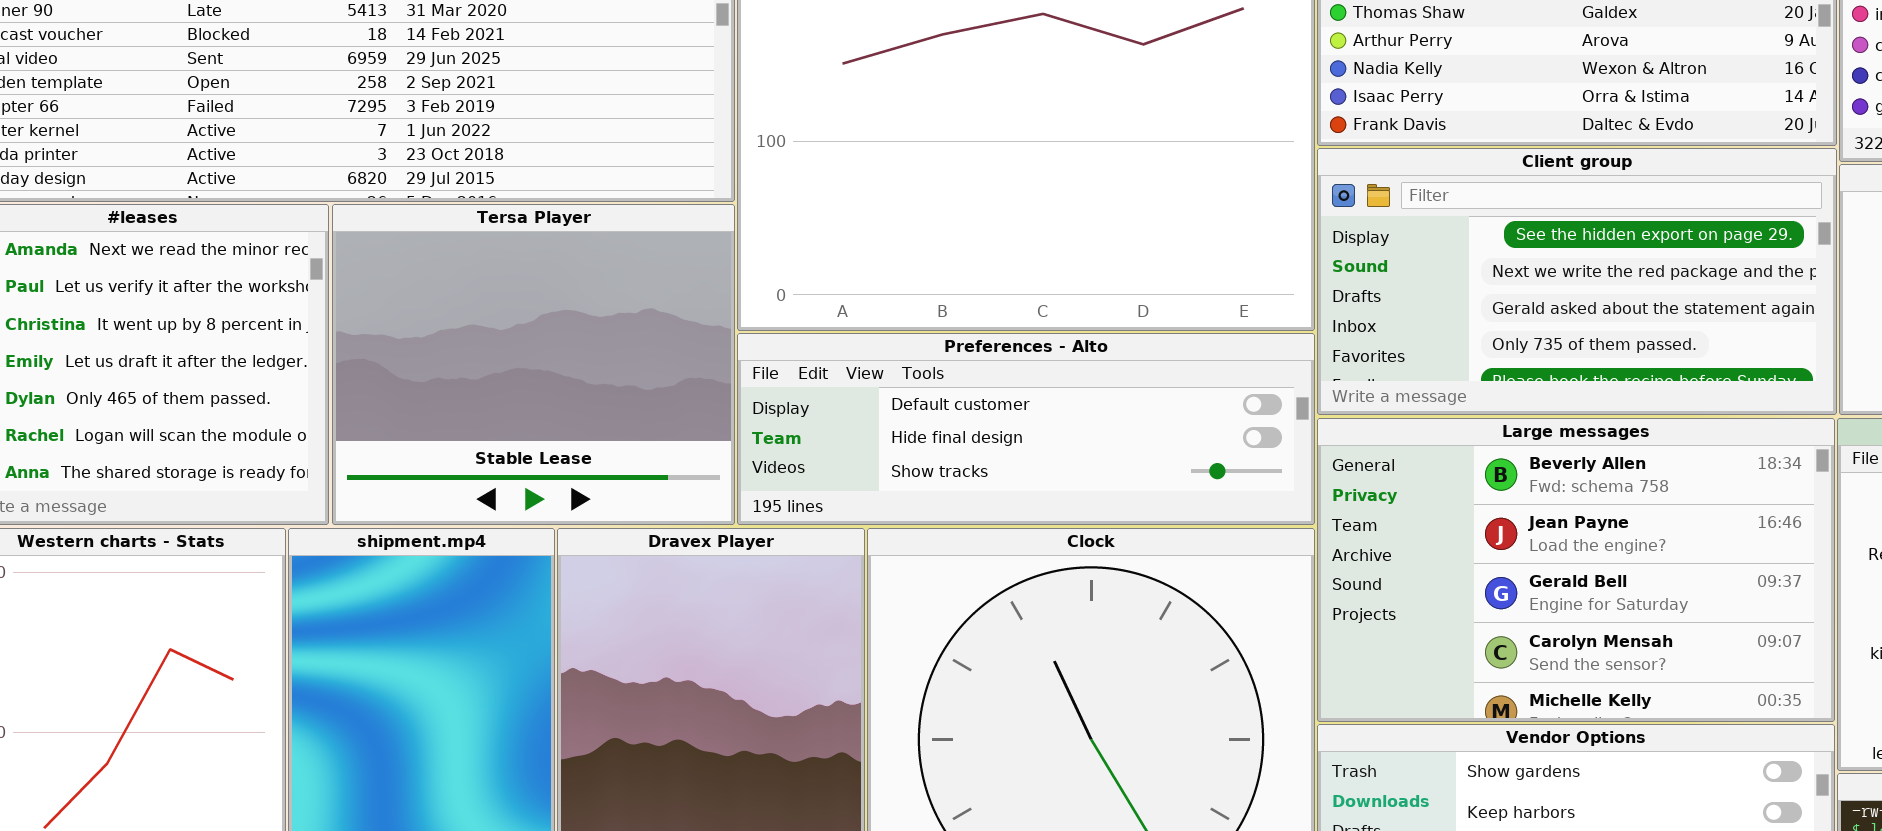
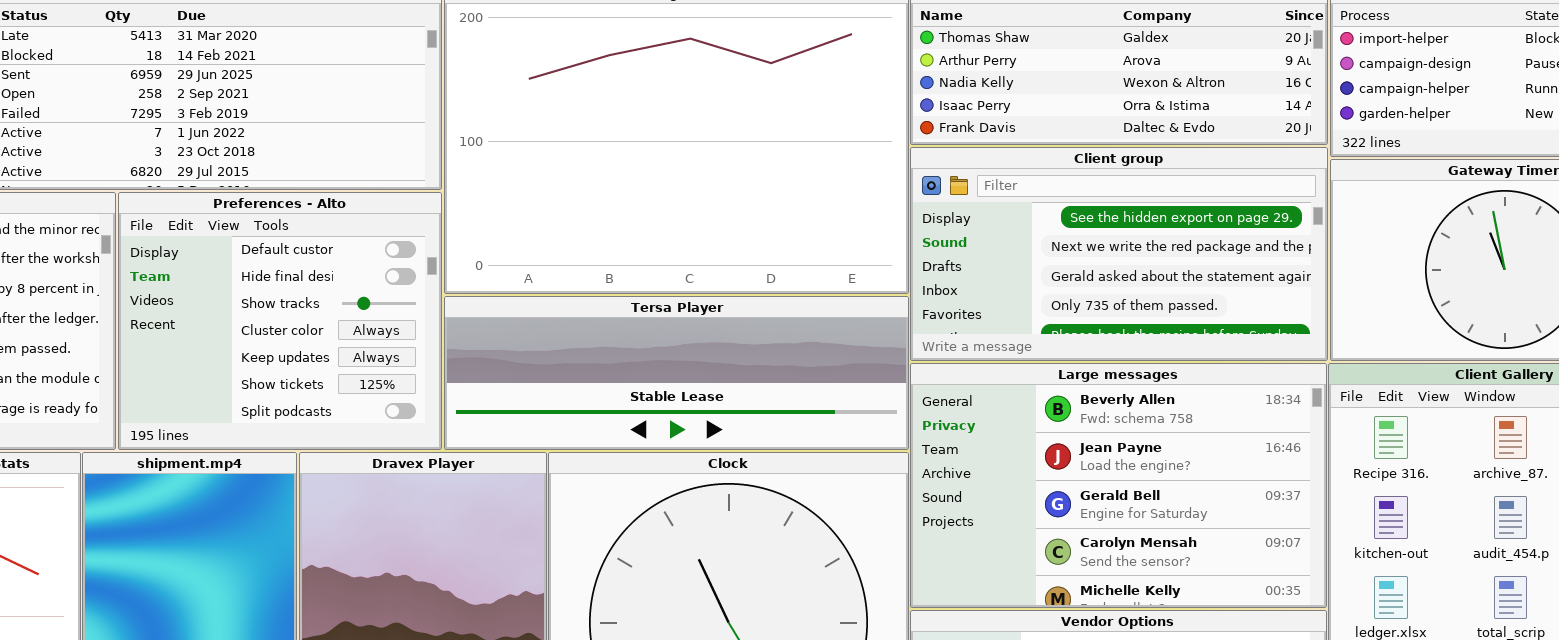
Tersa Player: [332,204,735,525] -> [444,296,909,450], moved, resized
Preferences - Alto: [737,333,1315,525] -> [118,192,442,450], moved, resized

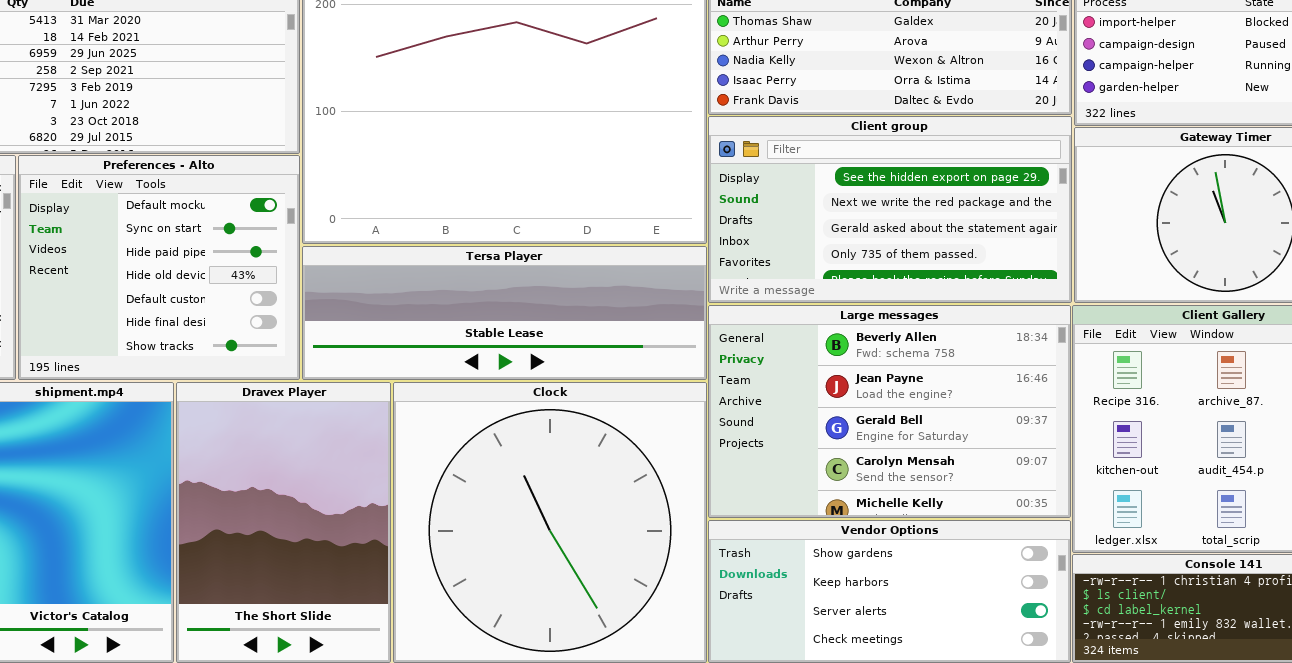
Preferences - Alto: [118,192,442,450] -> [18,155,300,380], scrolled up 4 rows

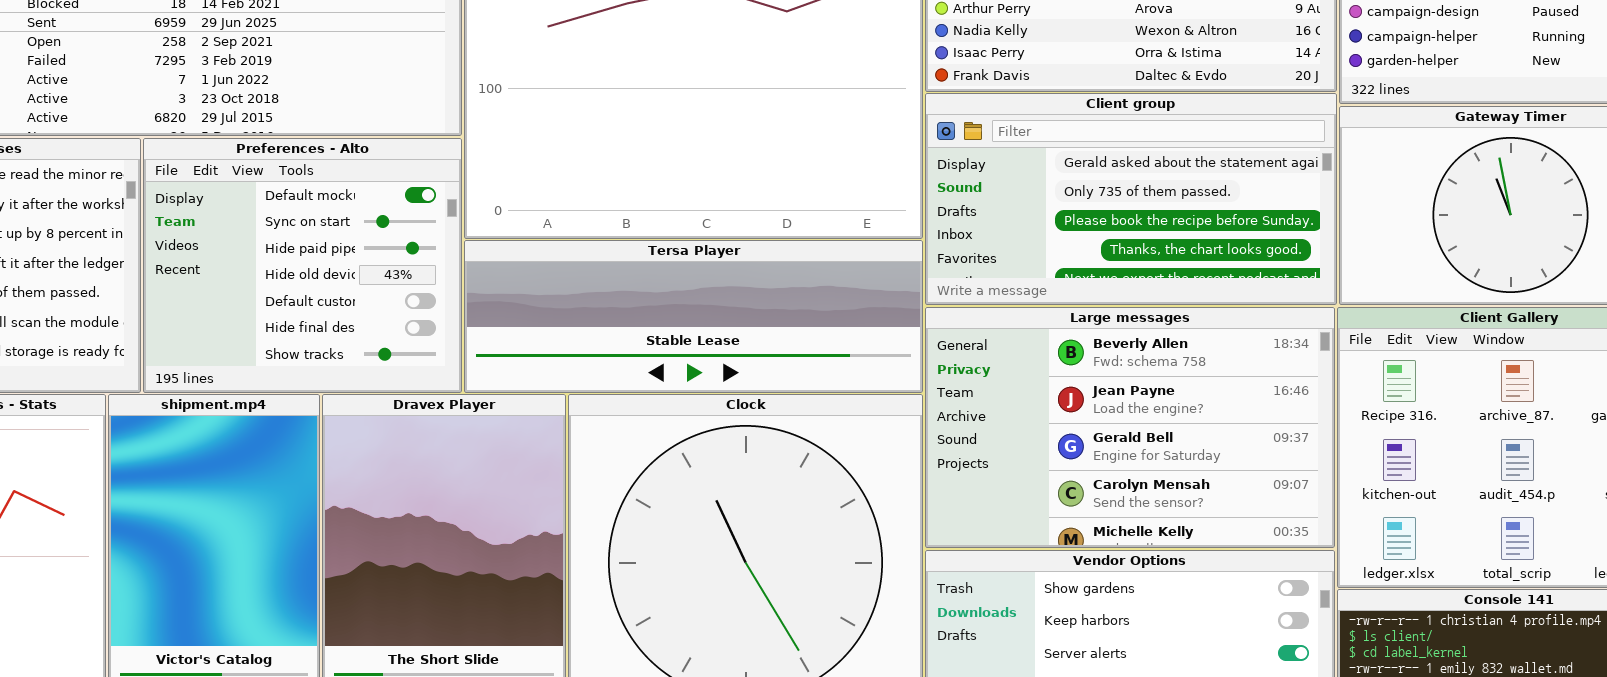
Client group: [708,116,1072,303] -> [925,93,1337,305], scrolled down 2 rows

